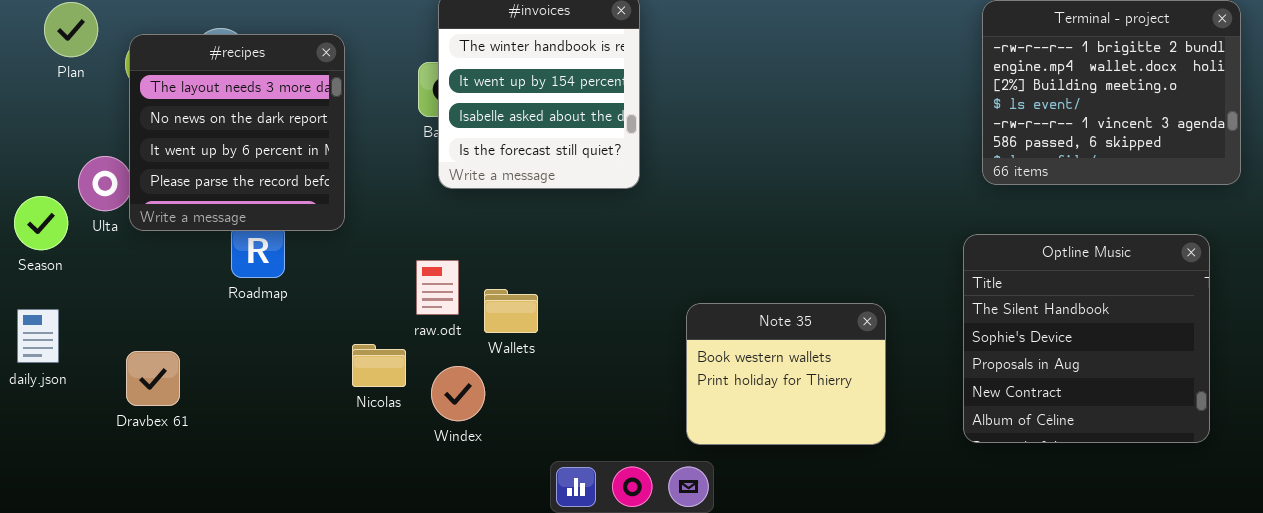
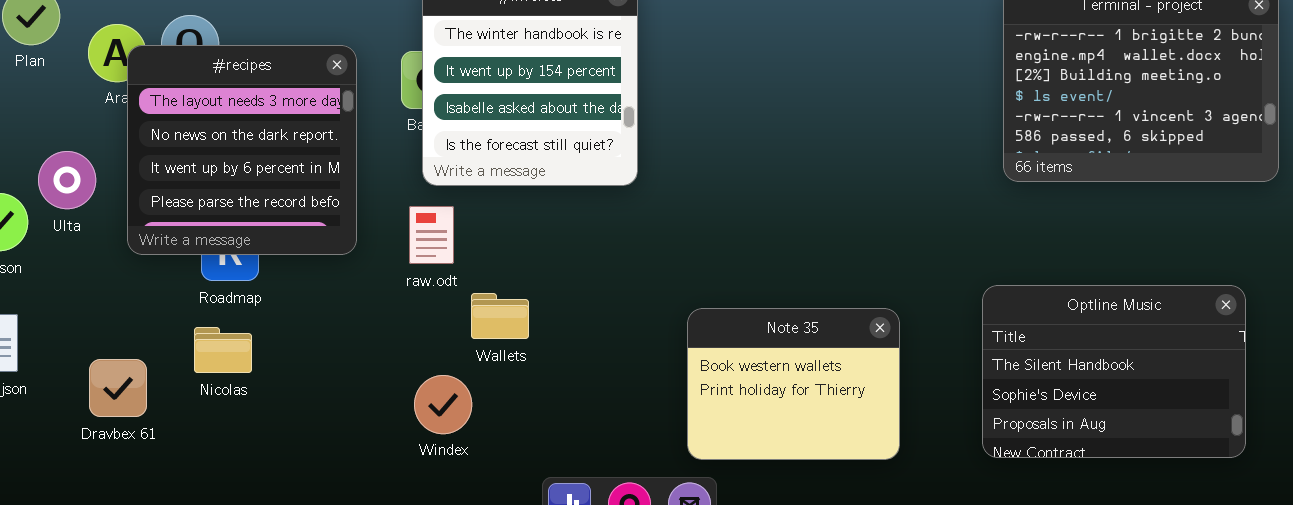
#recipes: [129,34,345,231] -> [127,45,357,255], moved
Optline Music: [963,234,1210,443] -> [982,285,1246,458], resized
raw.odt: [416,260,459,315] -> [409,206,454,264], moved
Nicolas: [352,344,406,387] -> [194,327,252,373], moved

